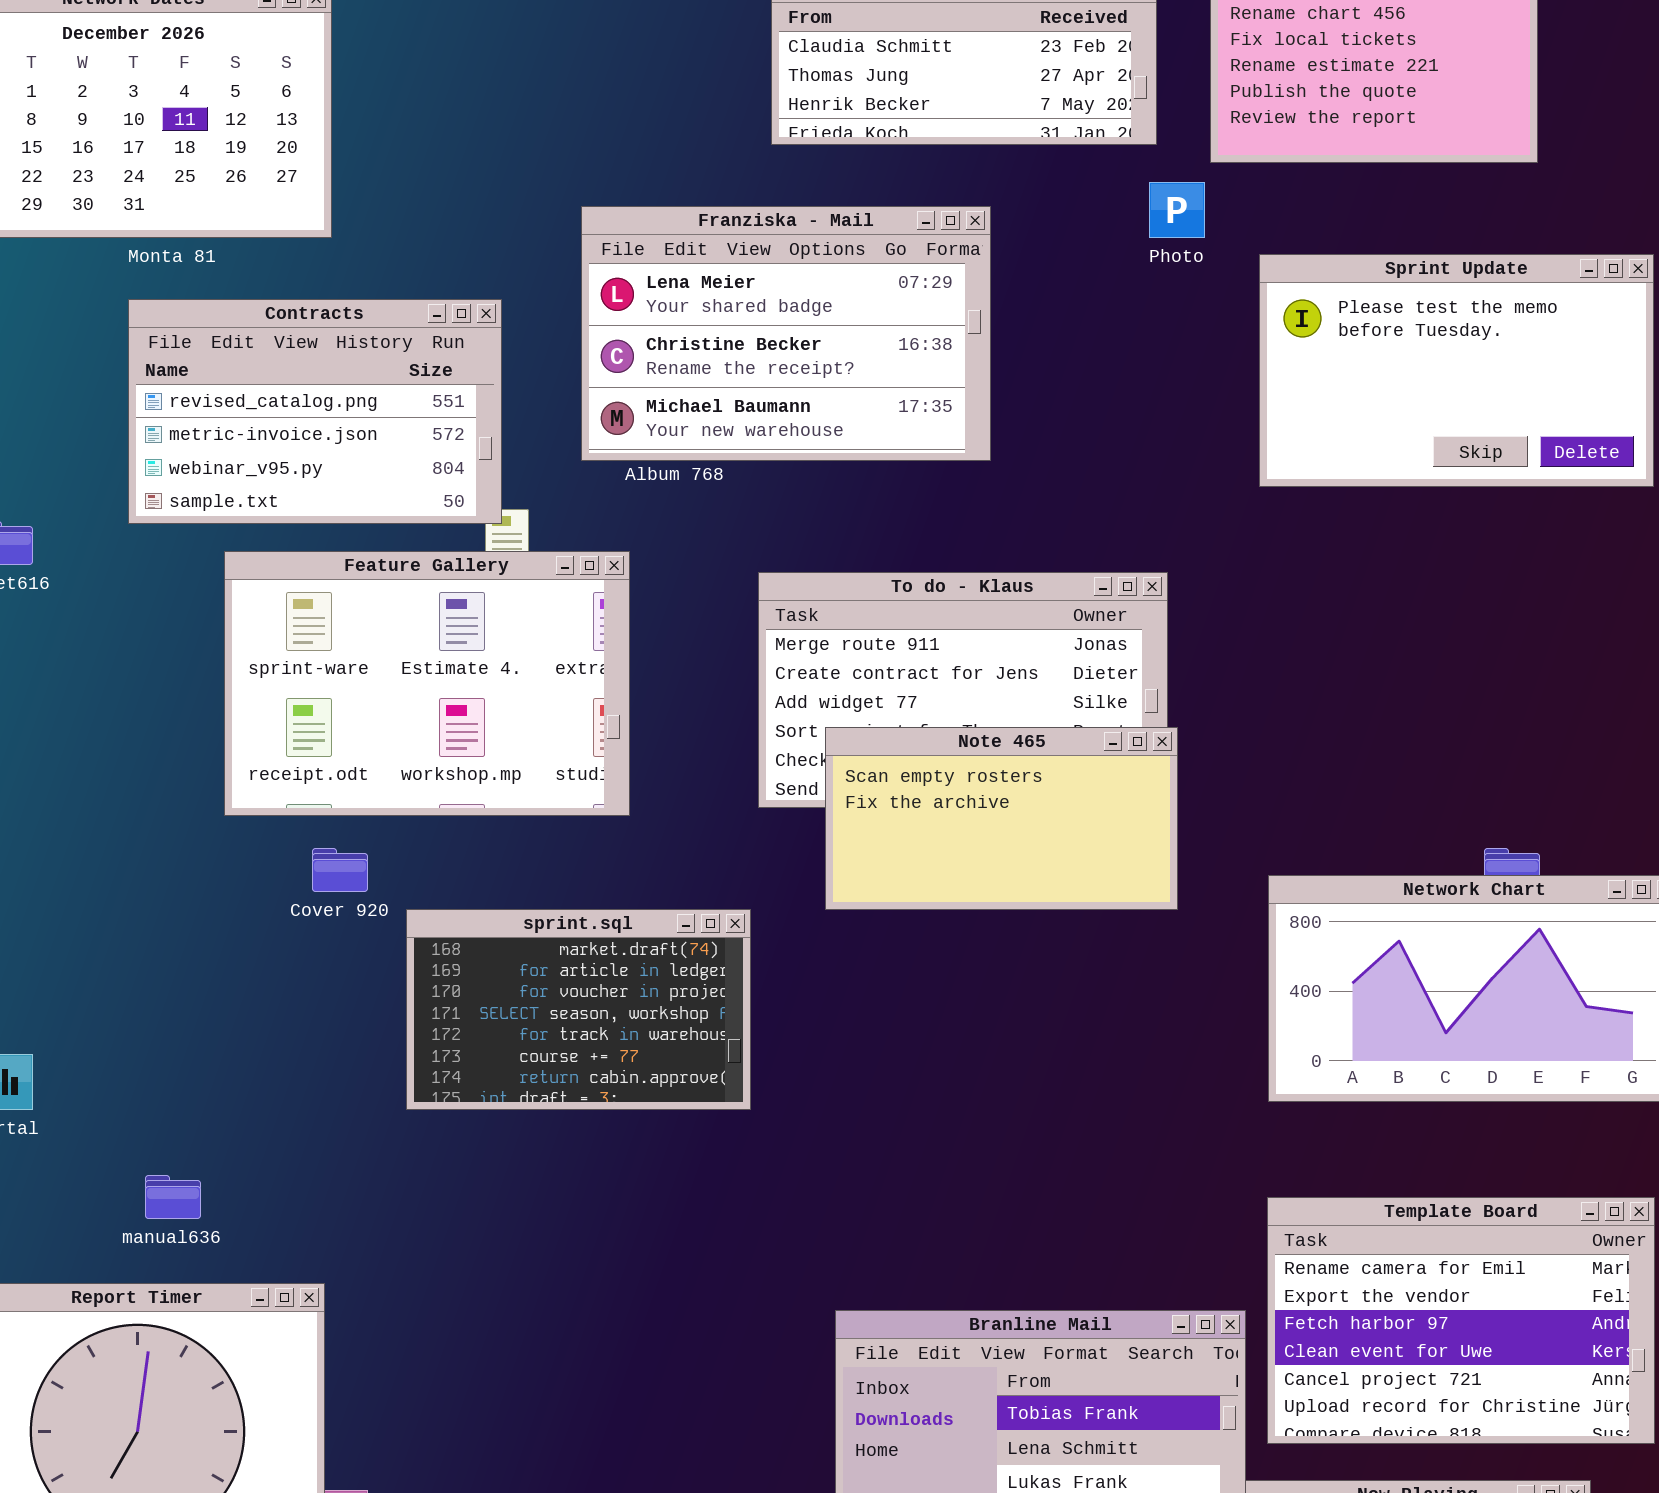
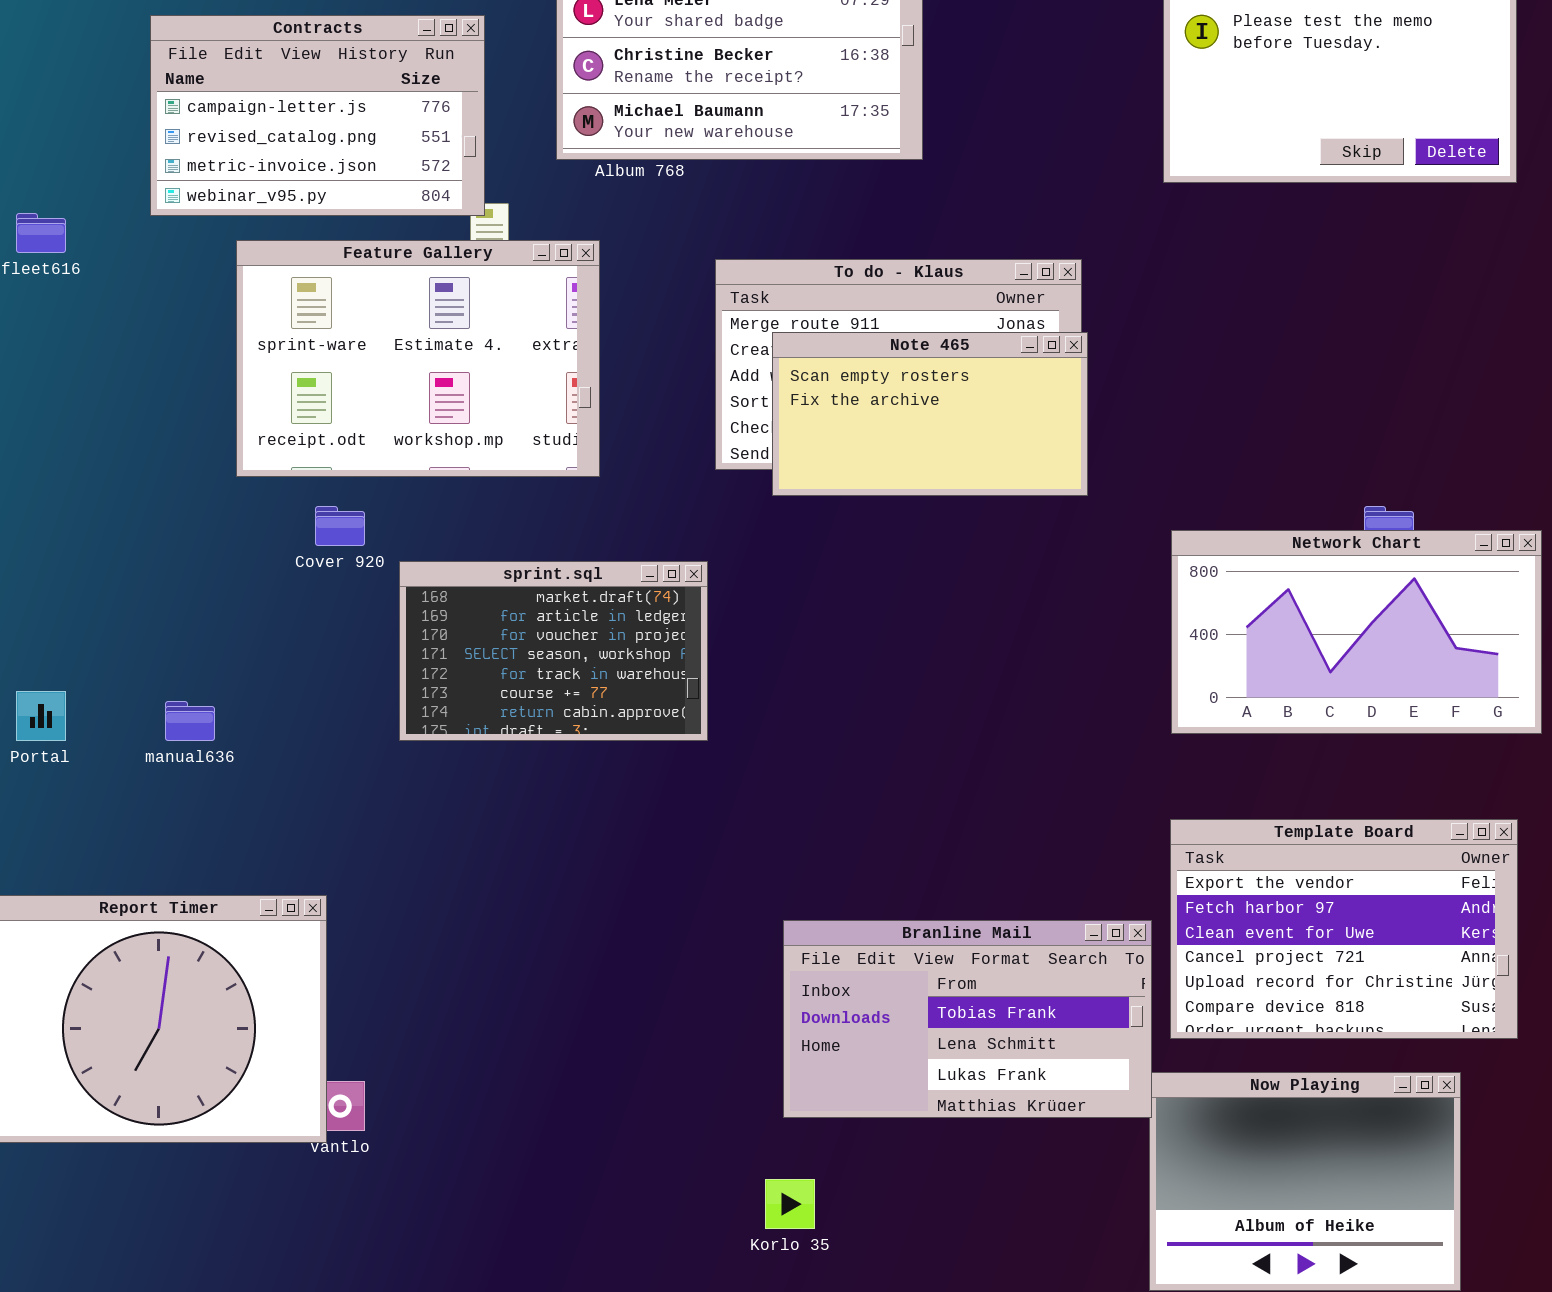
Contracts: [128,299,502,524] -> [150,15,485,216], scrolled up 1 row
Note 465: [825,727,1178,910] -> [772,332,1088,496], moved
manual636: [145,1175,201,1219] -> [165,701,215,741], moved
Template Board: [1267,1197,1655,1444] -> [1170,819,1518,1039], scrolled down 1 row

